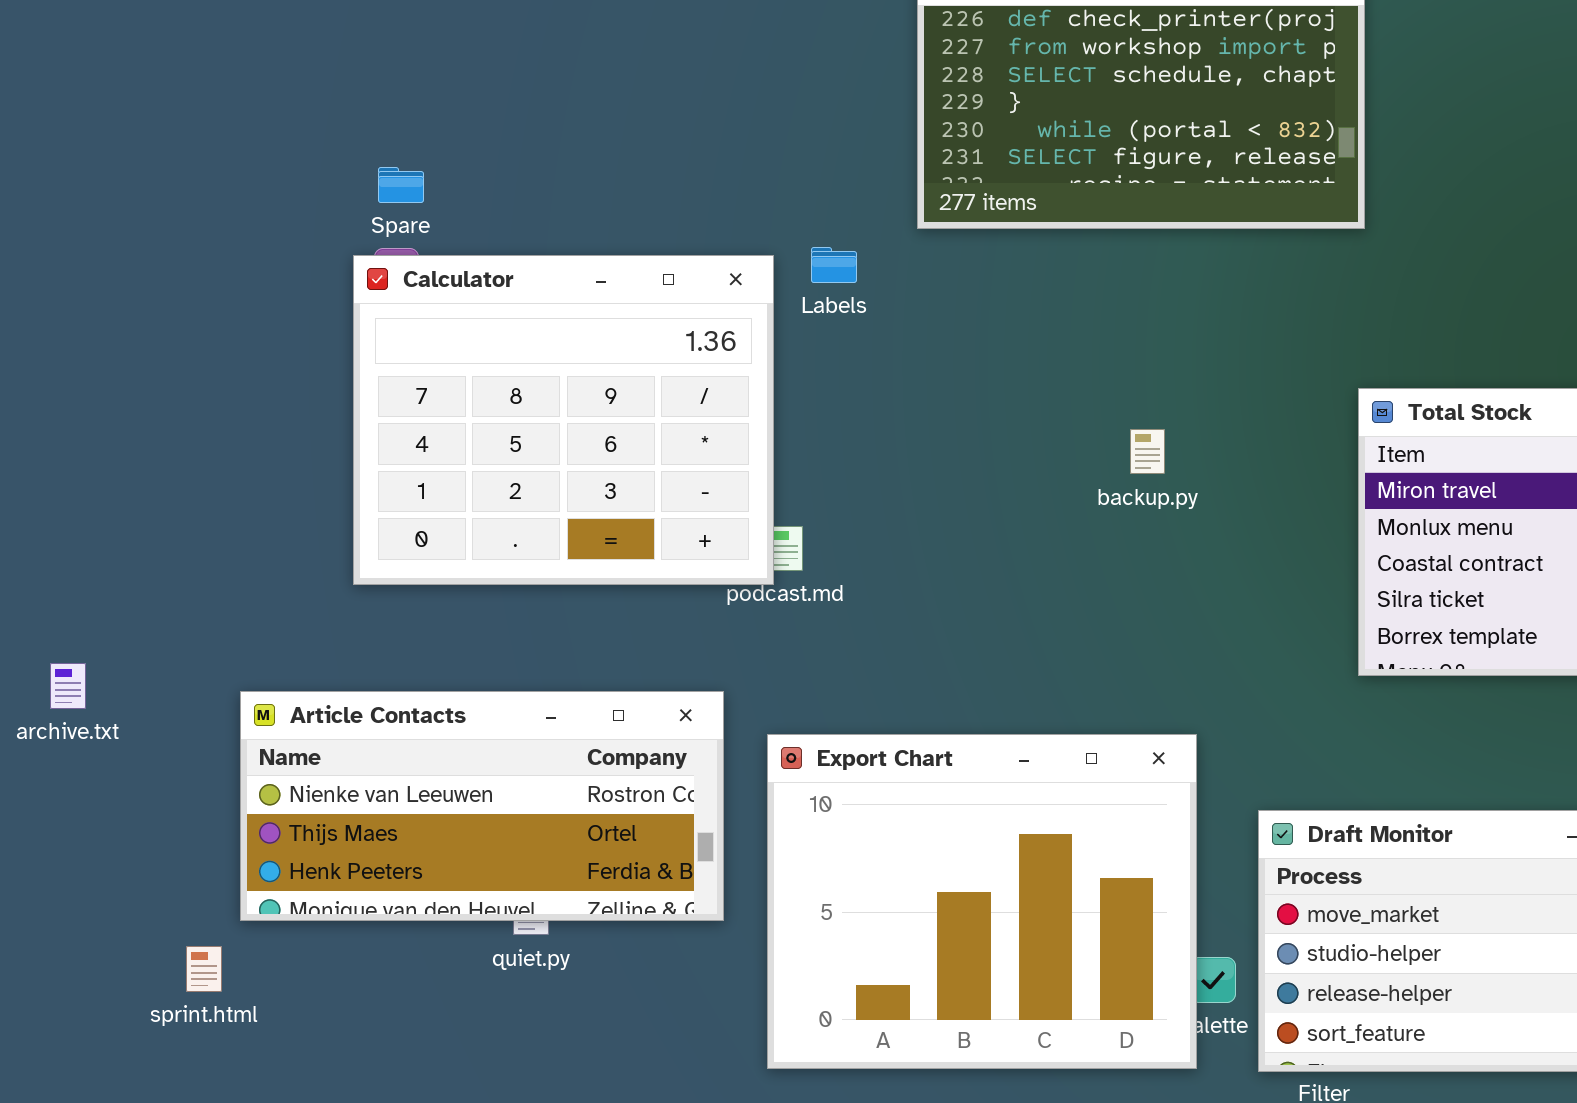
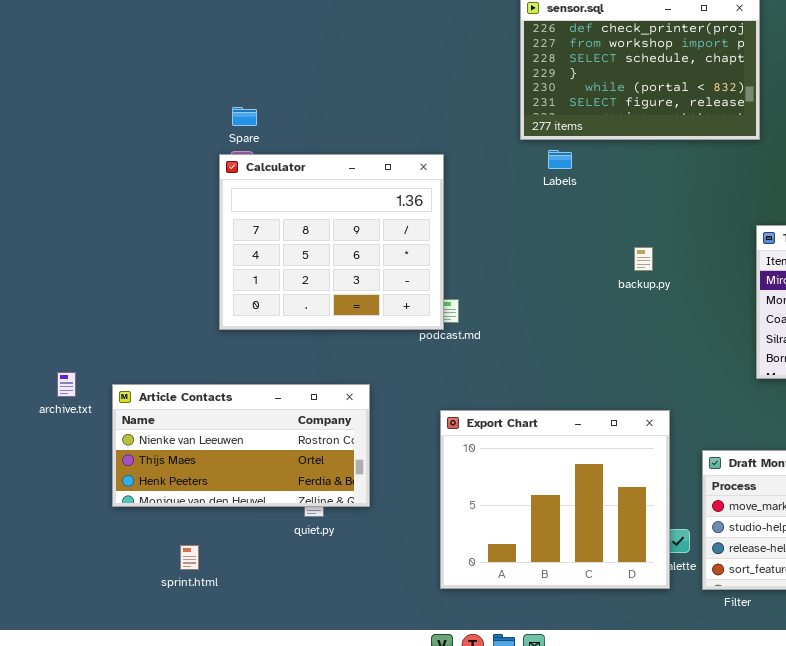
Labels: [811,247,857,283] -> [548,150,572,169], moved
Article Contacts: [240,691,724,921] -> [112,384,370,507], moved
sprint.html: [186,946,222,992] -> [180,545,199,570], moved

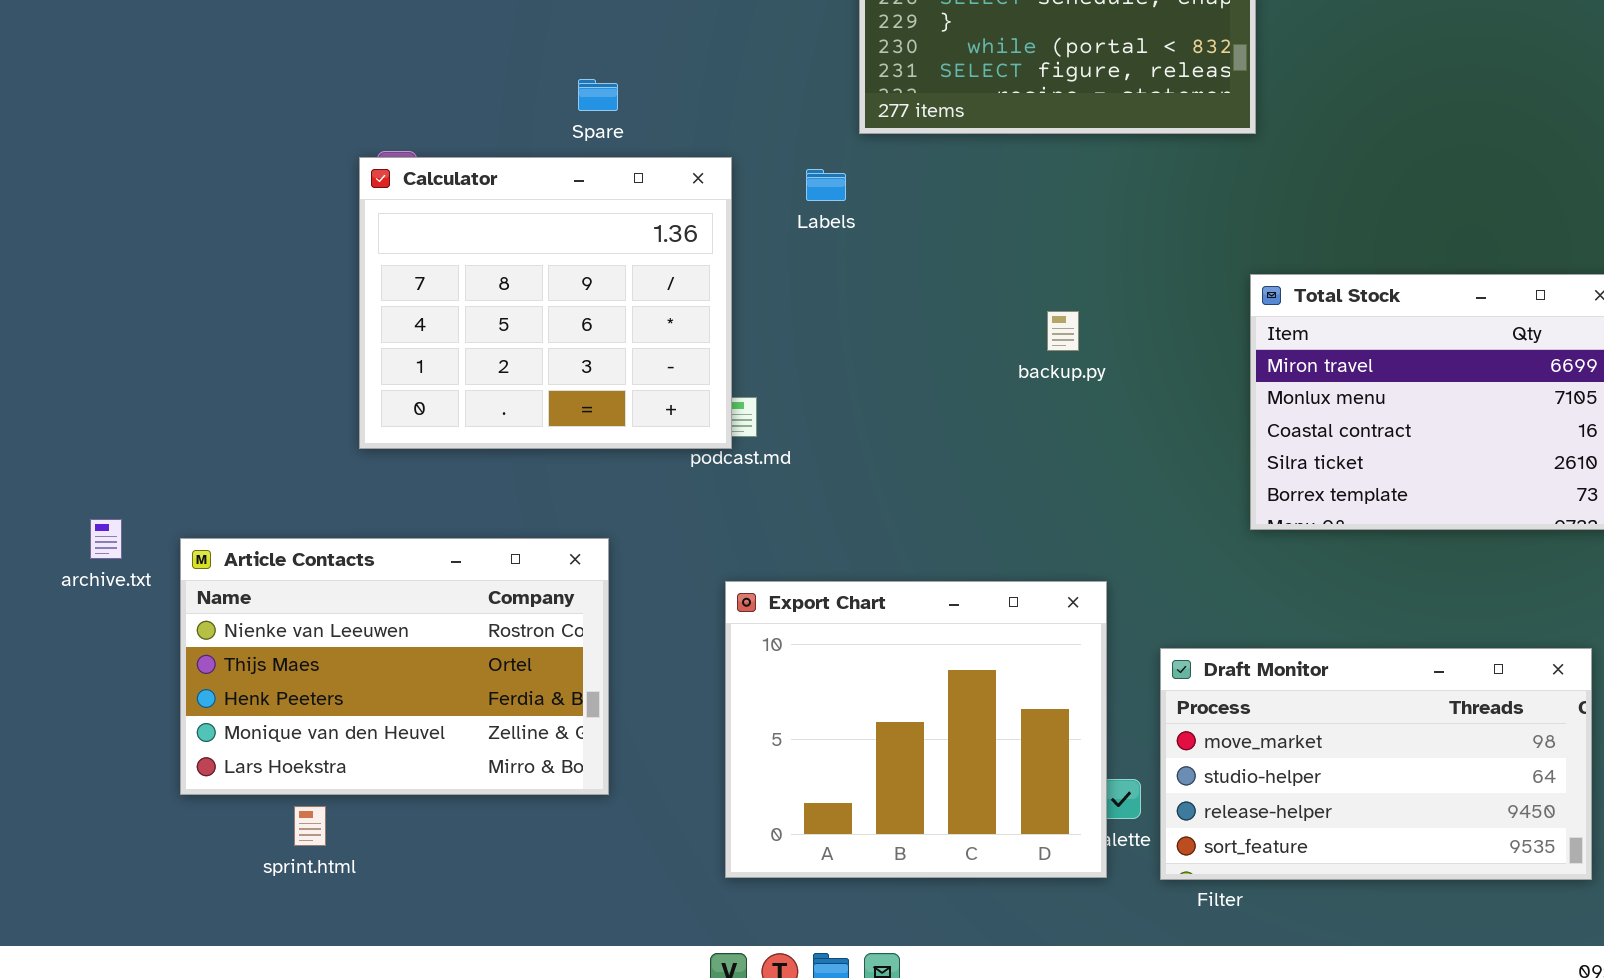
Spare: [232,107,257,126] -> [578,79,618,111], moved
Labels: [548,150,572,169] -> [806,169,846,201], moved
Article Contacts: [112,384,370,507] -> [180,538,609,795], resized

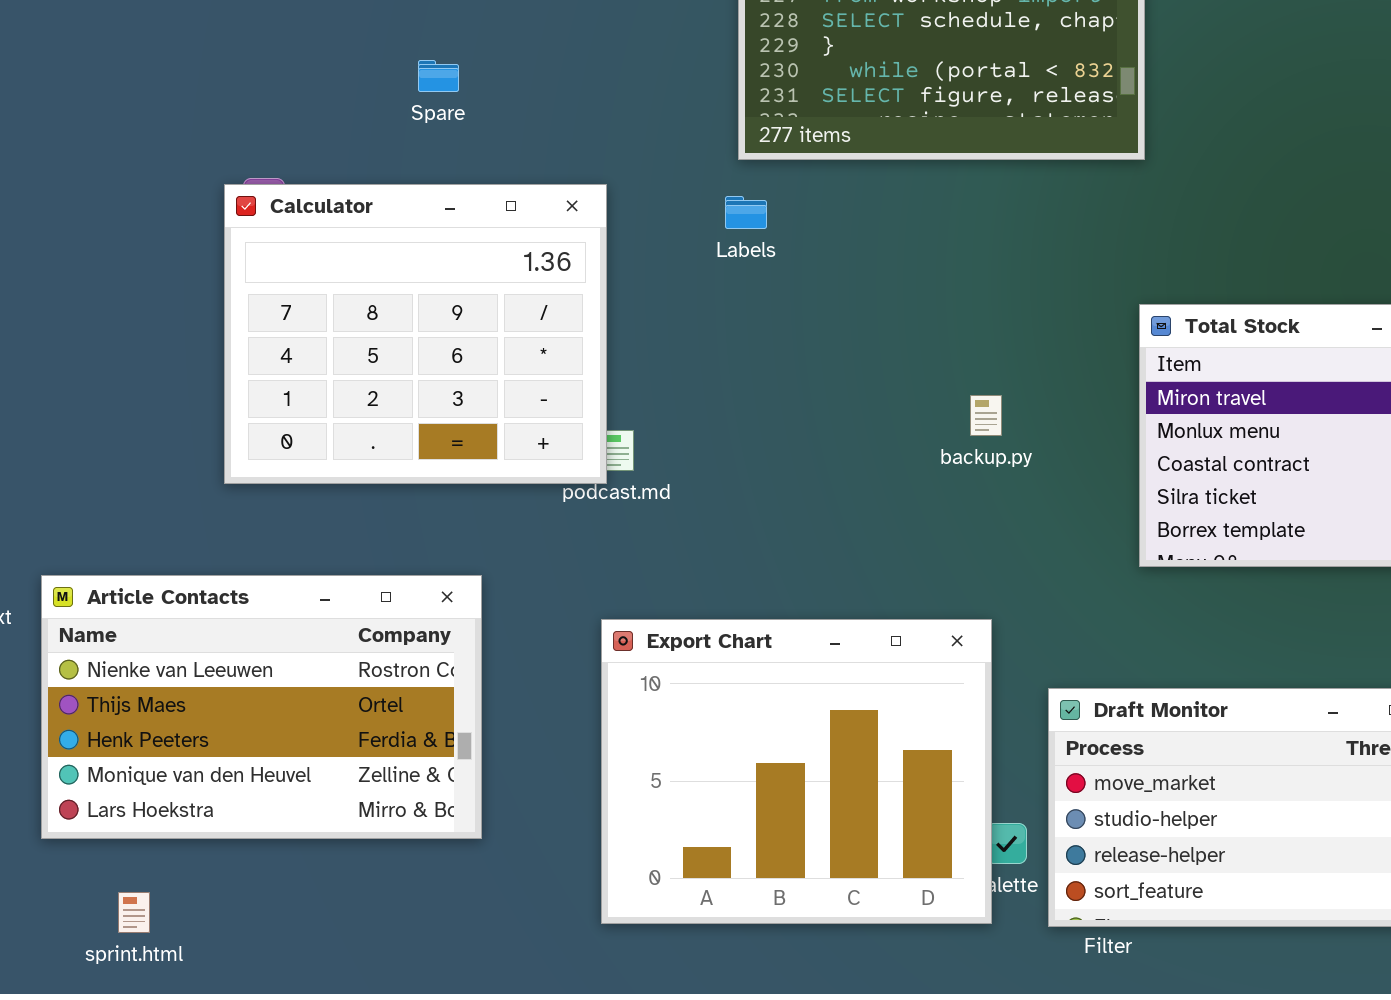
Spare: [578,79,618,111] -> [418,60,459,92], moved
Labels: [806,169,846,201] -> [725,196,767,229], moved
backup.py: [1047,311,1079,351] -> [970,395,1002,436], moved
sprint.html: [294,806,326,846] -> [118,892,150,933], moved

